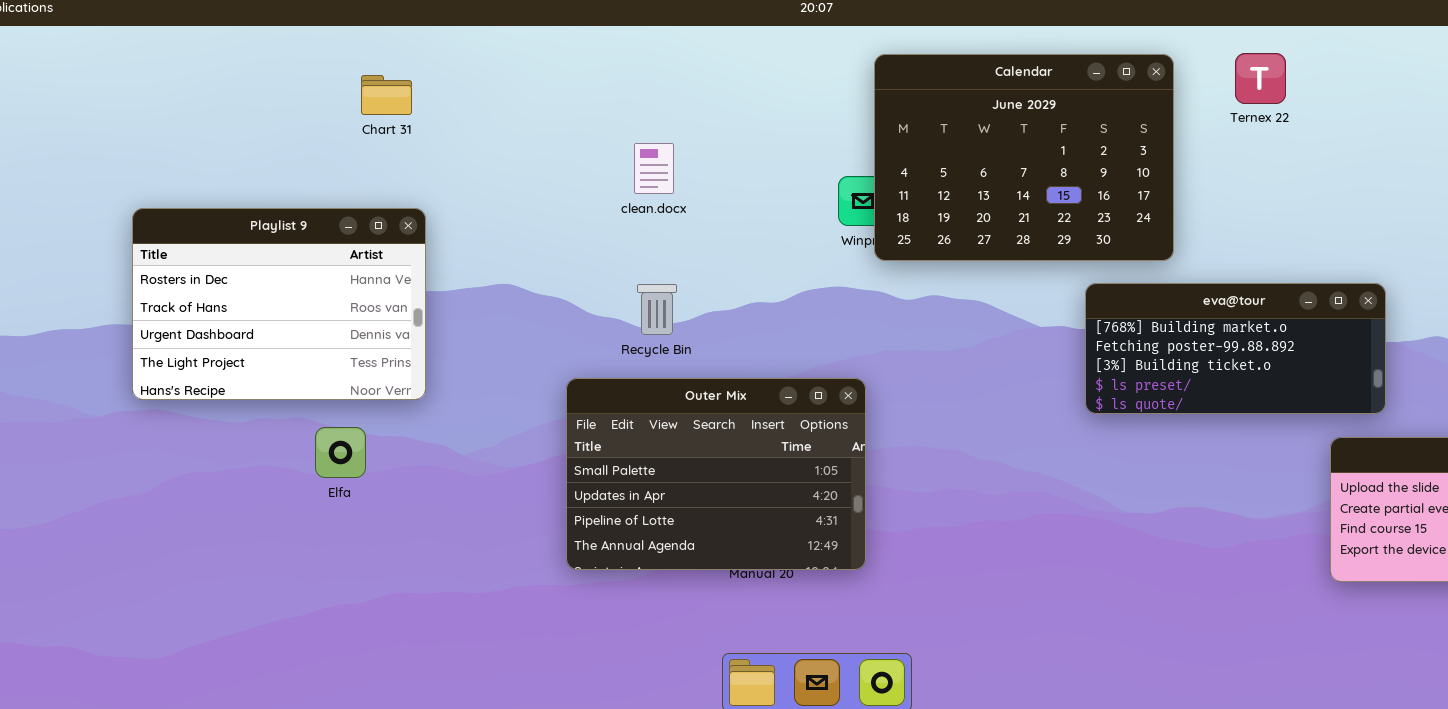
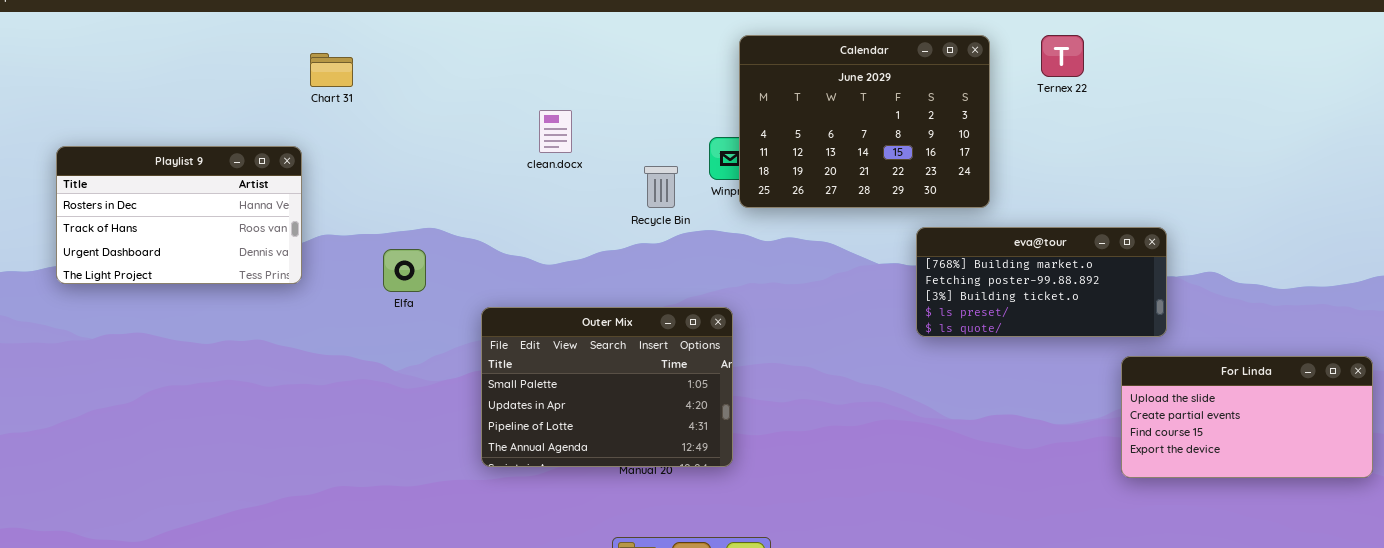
Playlist 9: [132,208,426,400] -> [56,146,302,284], moved, resized
Recycle Bin: [637,284,677,335] -> [644,166,678,208], moved
Elfa: [315,427,366,478] -> [383,249,426,292], moved

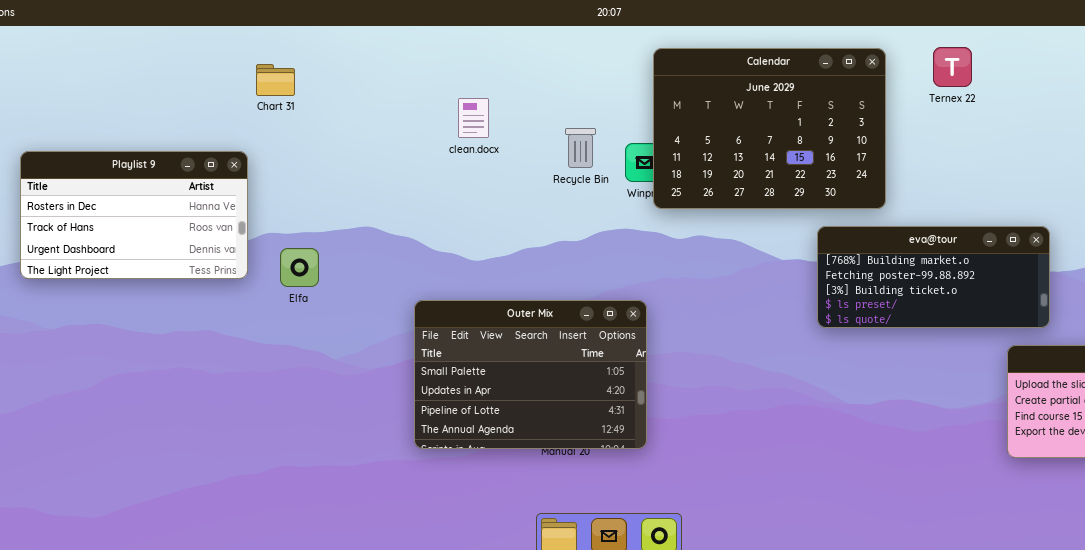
clean.docx: [539,110,572,153] -> [458,98,489,138], moved
Recycle Bin: [644,166,678,208] -> [565,128,596,168], moved
Elfa: [383,249,426,292] -> [280,248,319,287], moved

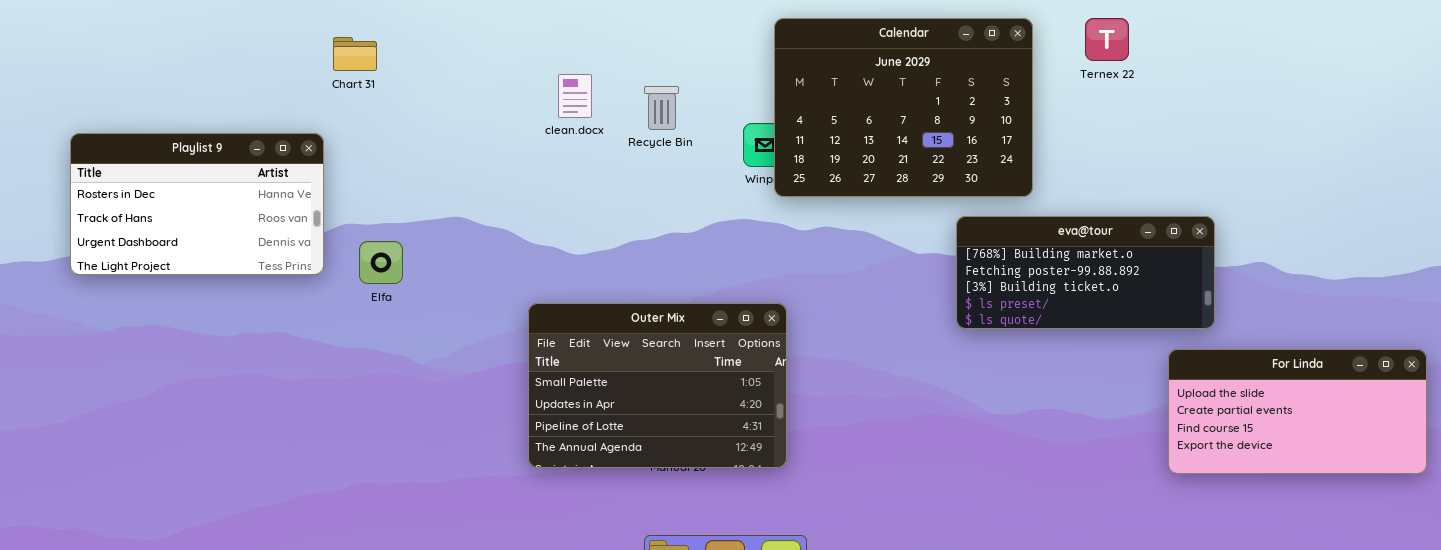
Recycle Bin: [565,128,596,168] -> [644,86,679,130], moved
Outer Mix: [414,300,647,449] -> [528,303,787,468], moved

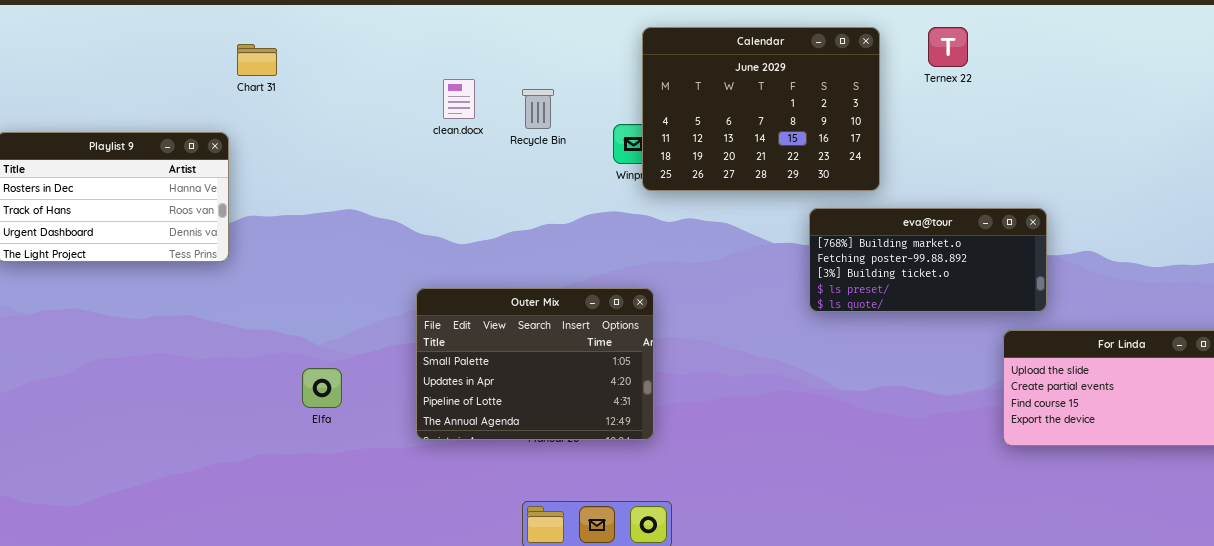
Elfa: [359,241,403,284] -> [302,368,342,408], moved

